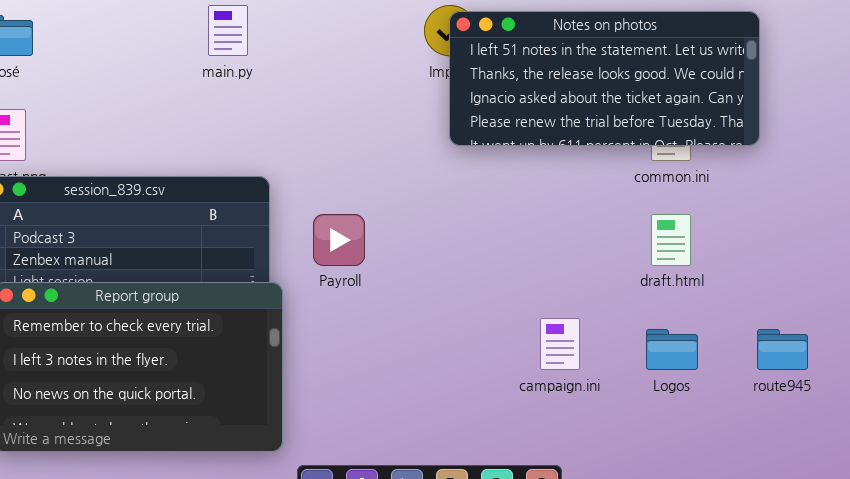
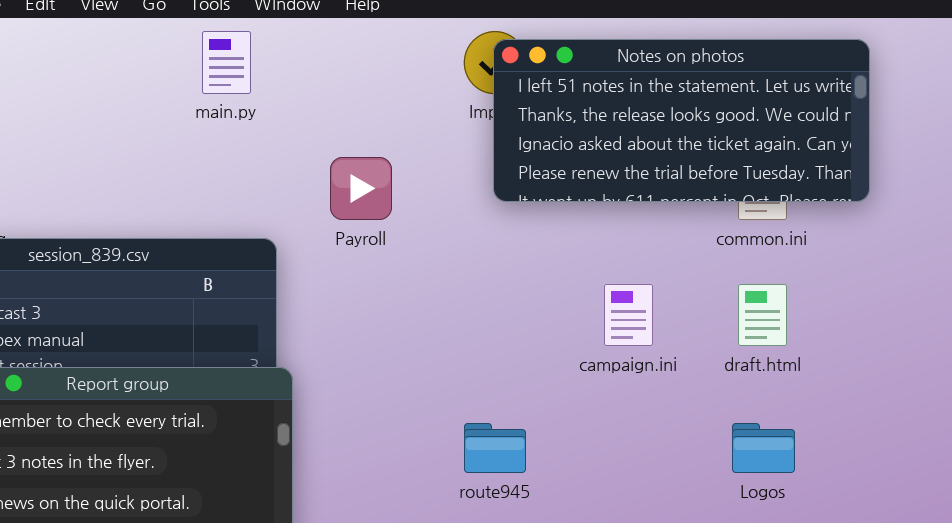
Payroll: [313,214,365,266] -> [330,157,392,220], moved
campaign.ini: [540,318,580,370] -> [604,284,653,346], moved
route945: [757,329,808,370] -> [464,423,526,473], moved

